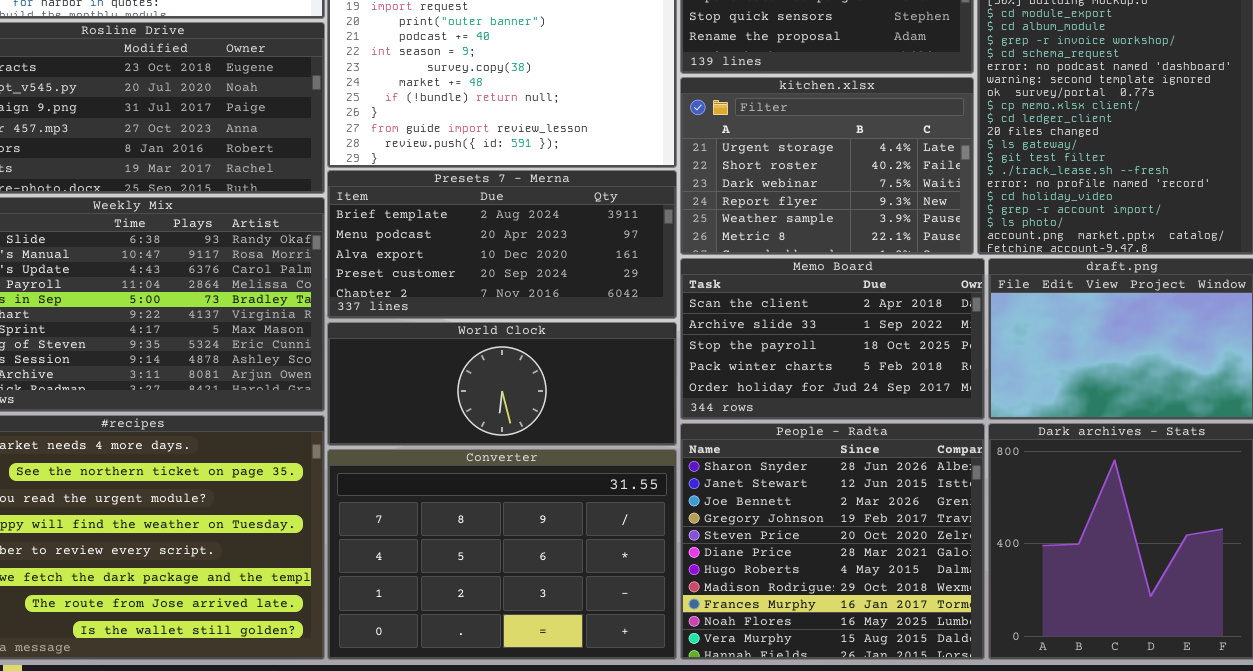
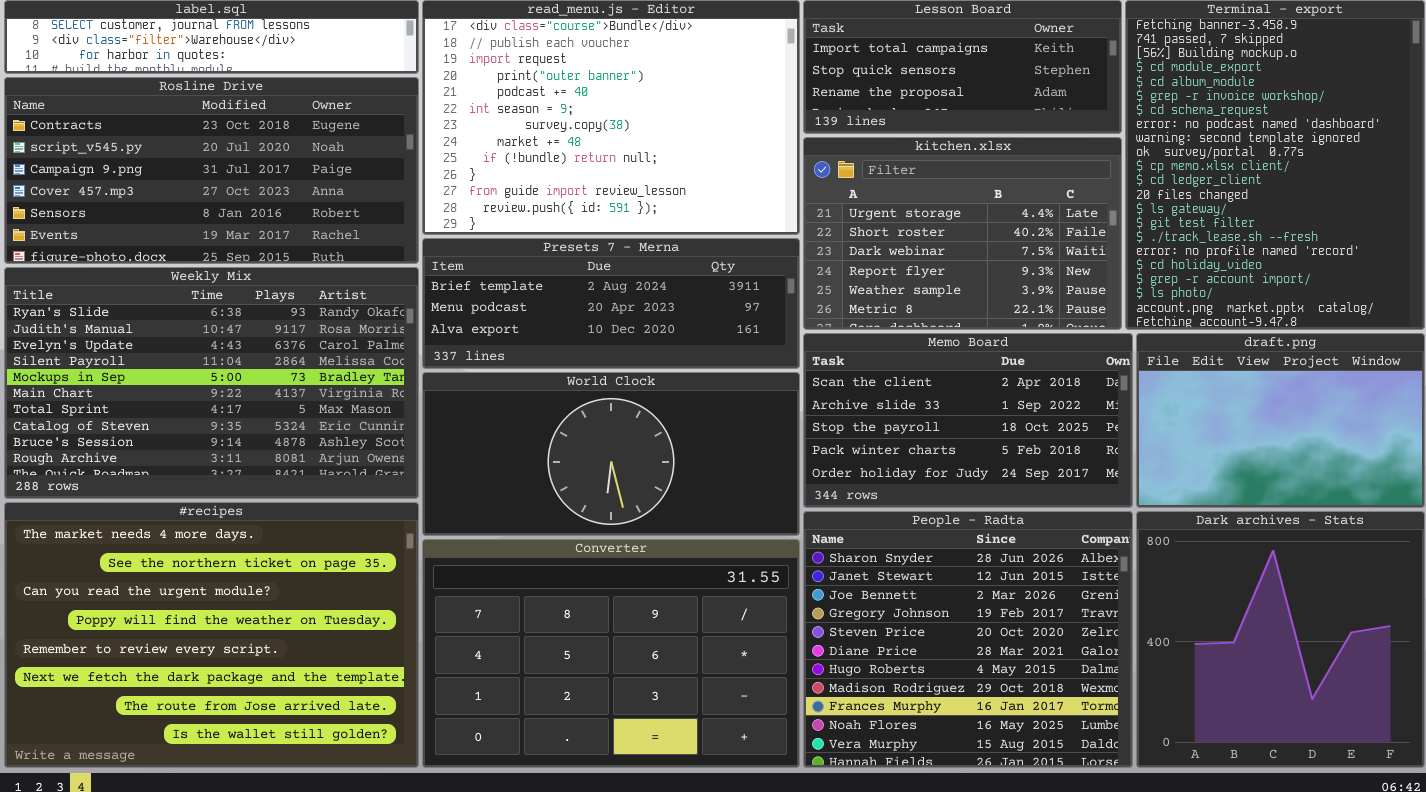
Presets 7 - Merna: [327,170,677,319] -> [422,238,800,369], resized
World Clock: [327,322,677,446] -> [422,372,800,536], resized

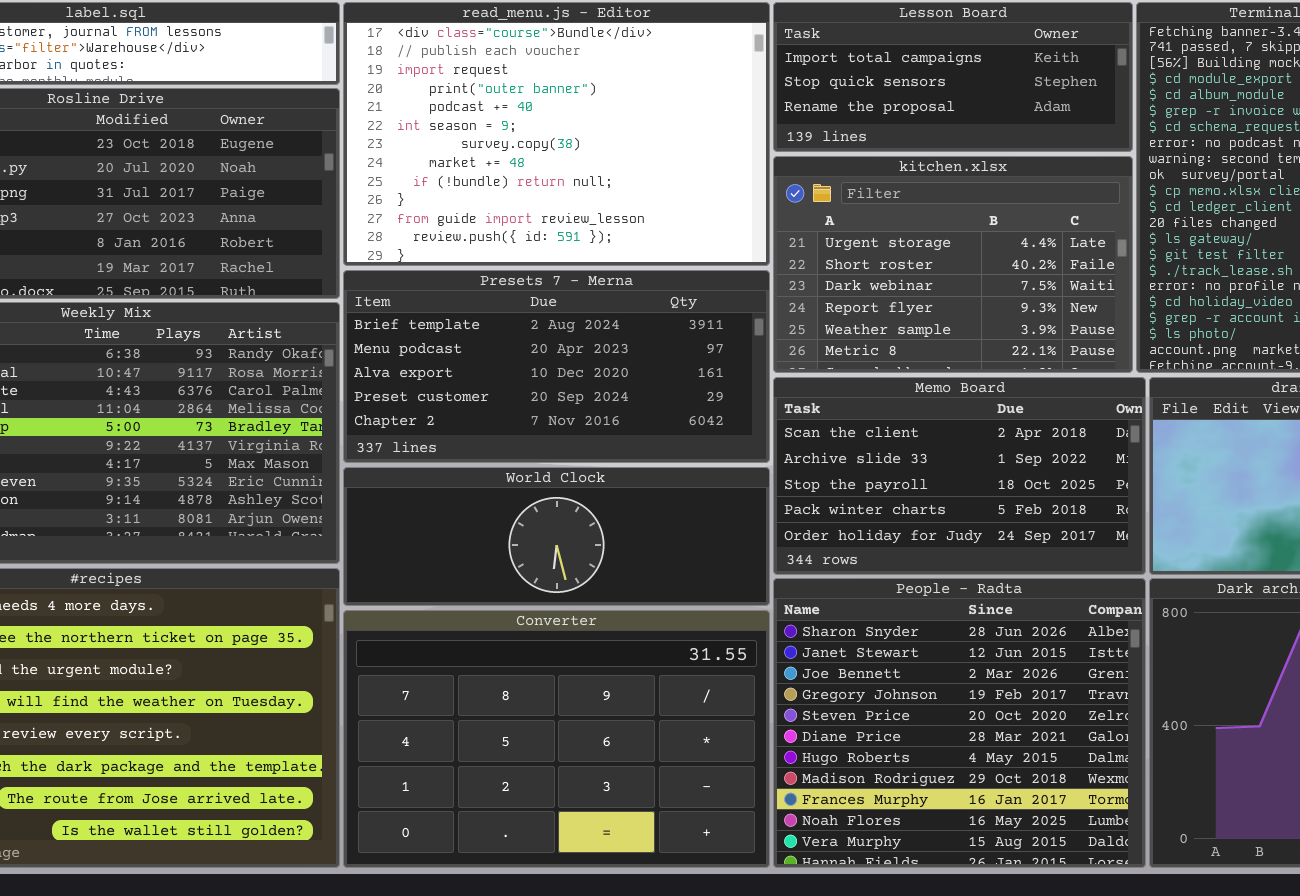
Presets 7 - Merna: [422,238,800,369] -> [343,270,770,463], resized
World Clock: [422,372,800,536] -> [343,467,770,606], resized

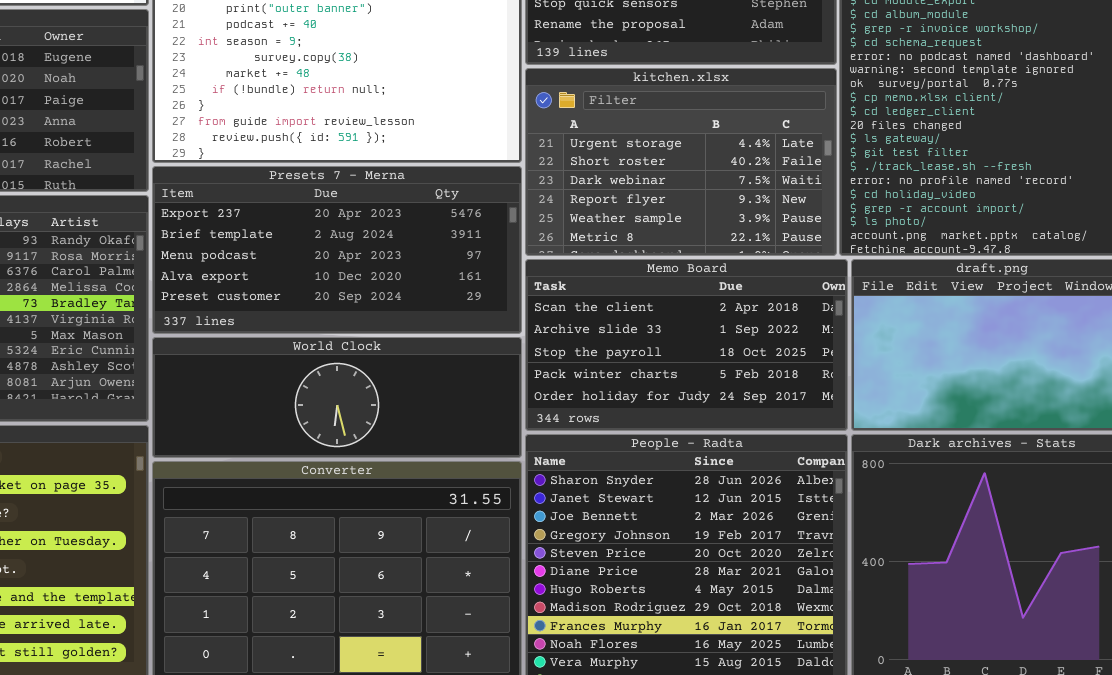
Presets 7 - Merna: [343,270,770,463] -> [152,166,522,334], scrolled up 1 row

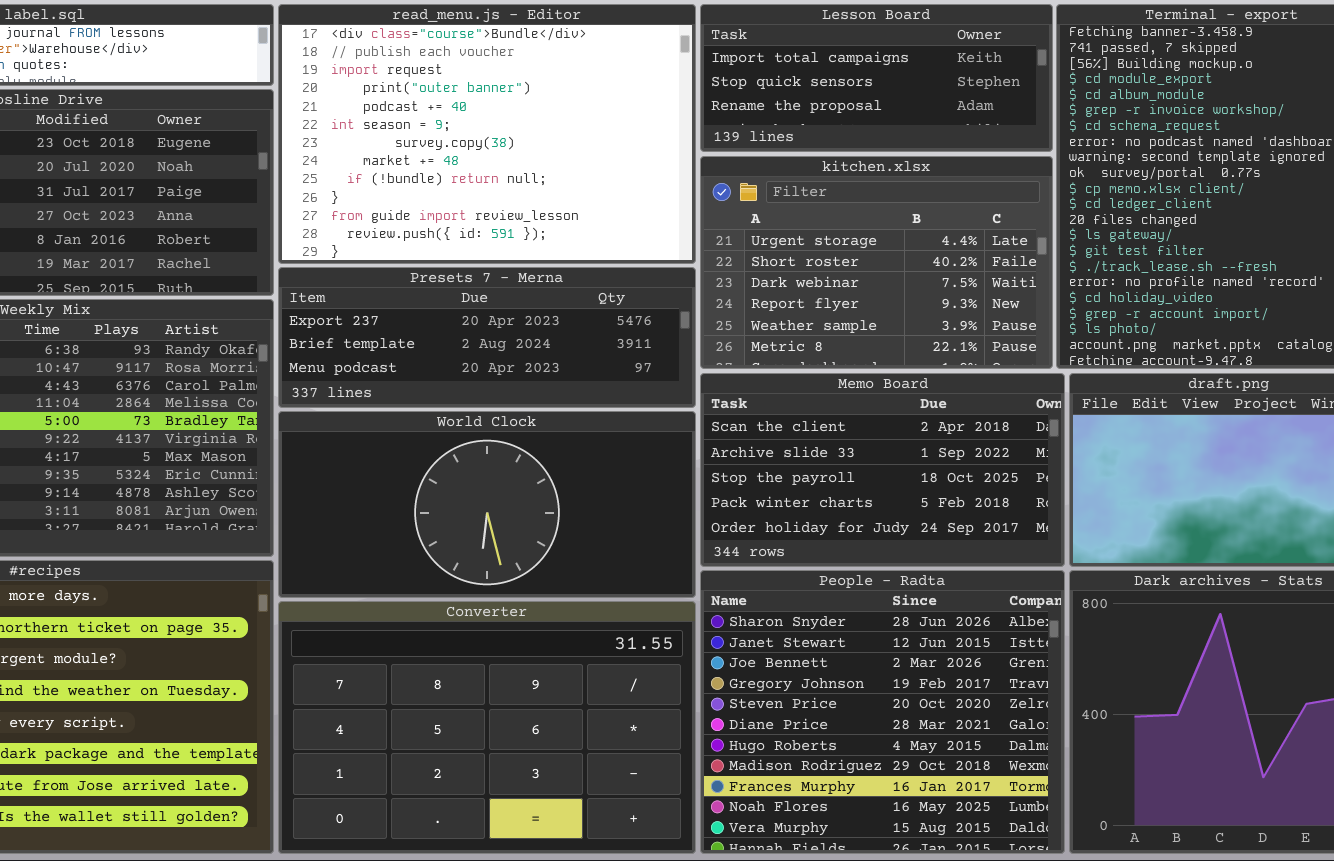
Presets 7 - Merna: [152,166,522,334] -> [278,267,696,408], resized
World Clock: [152,337,522,458] -> [278,411,696,598], resized

